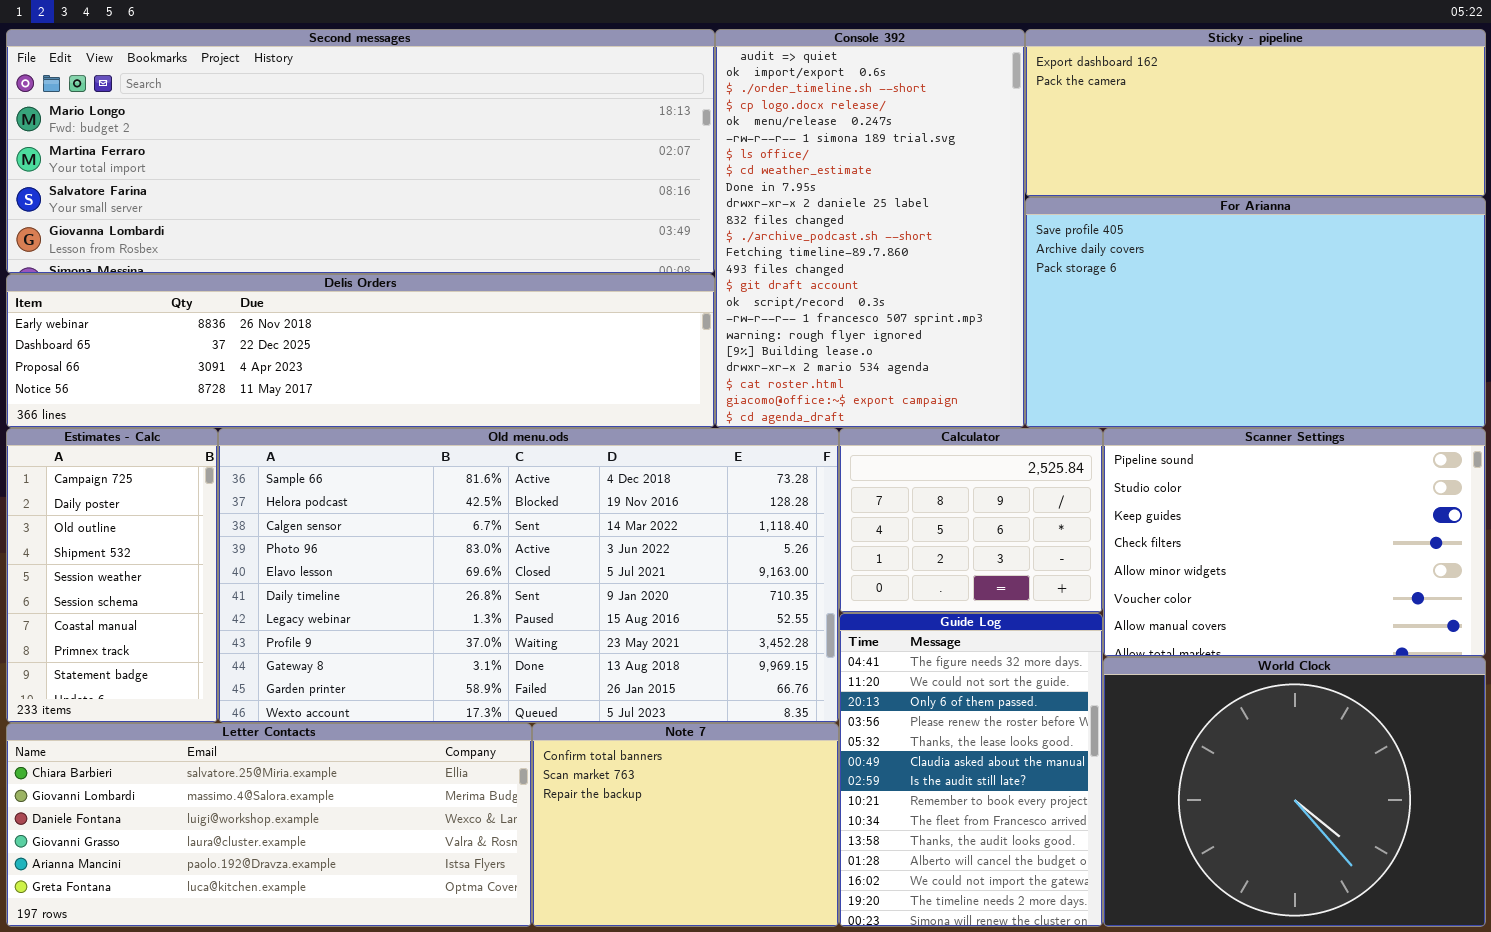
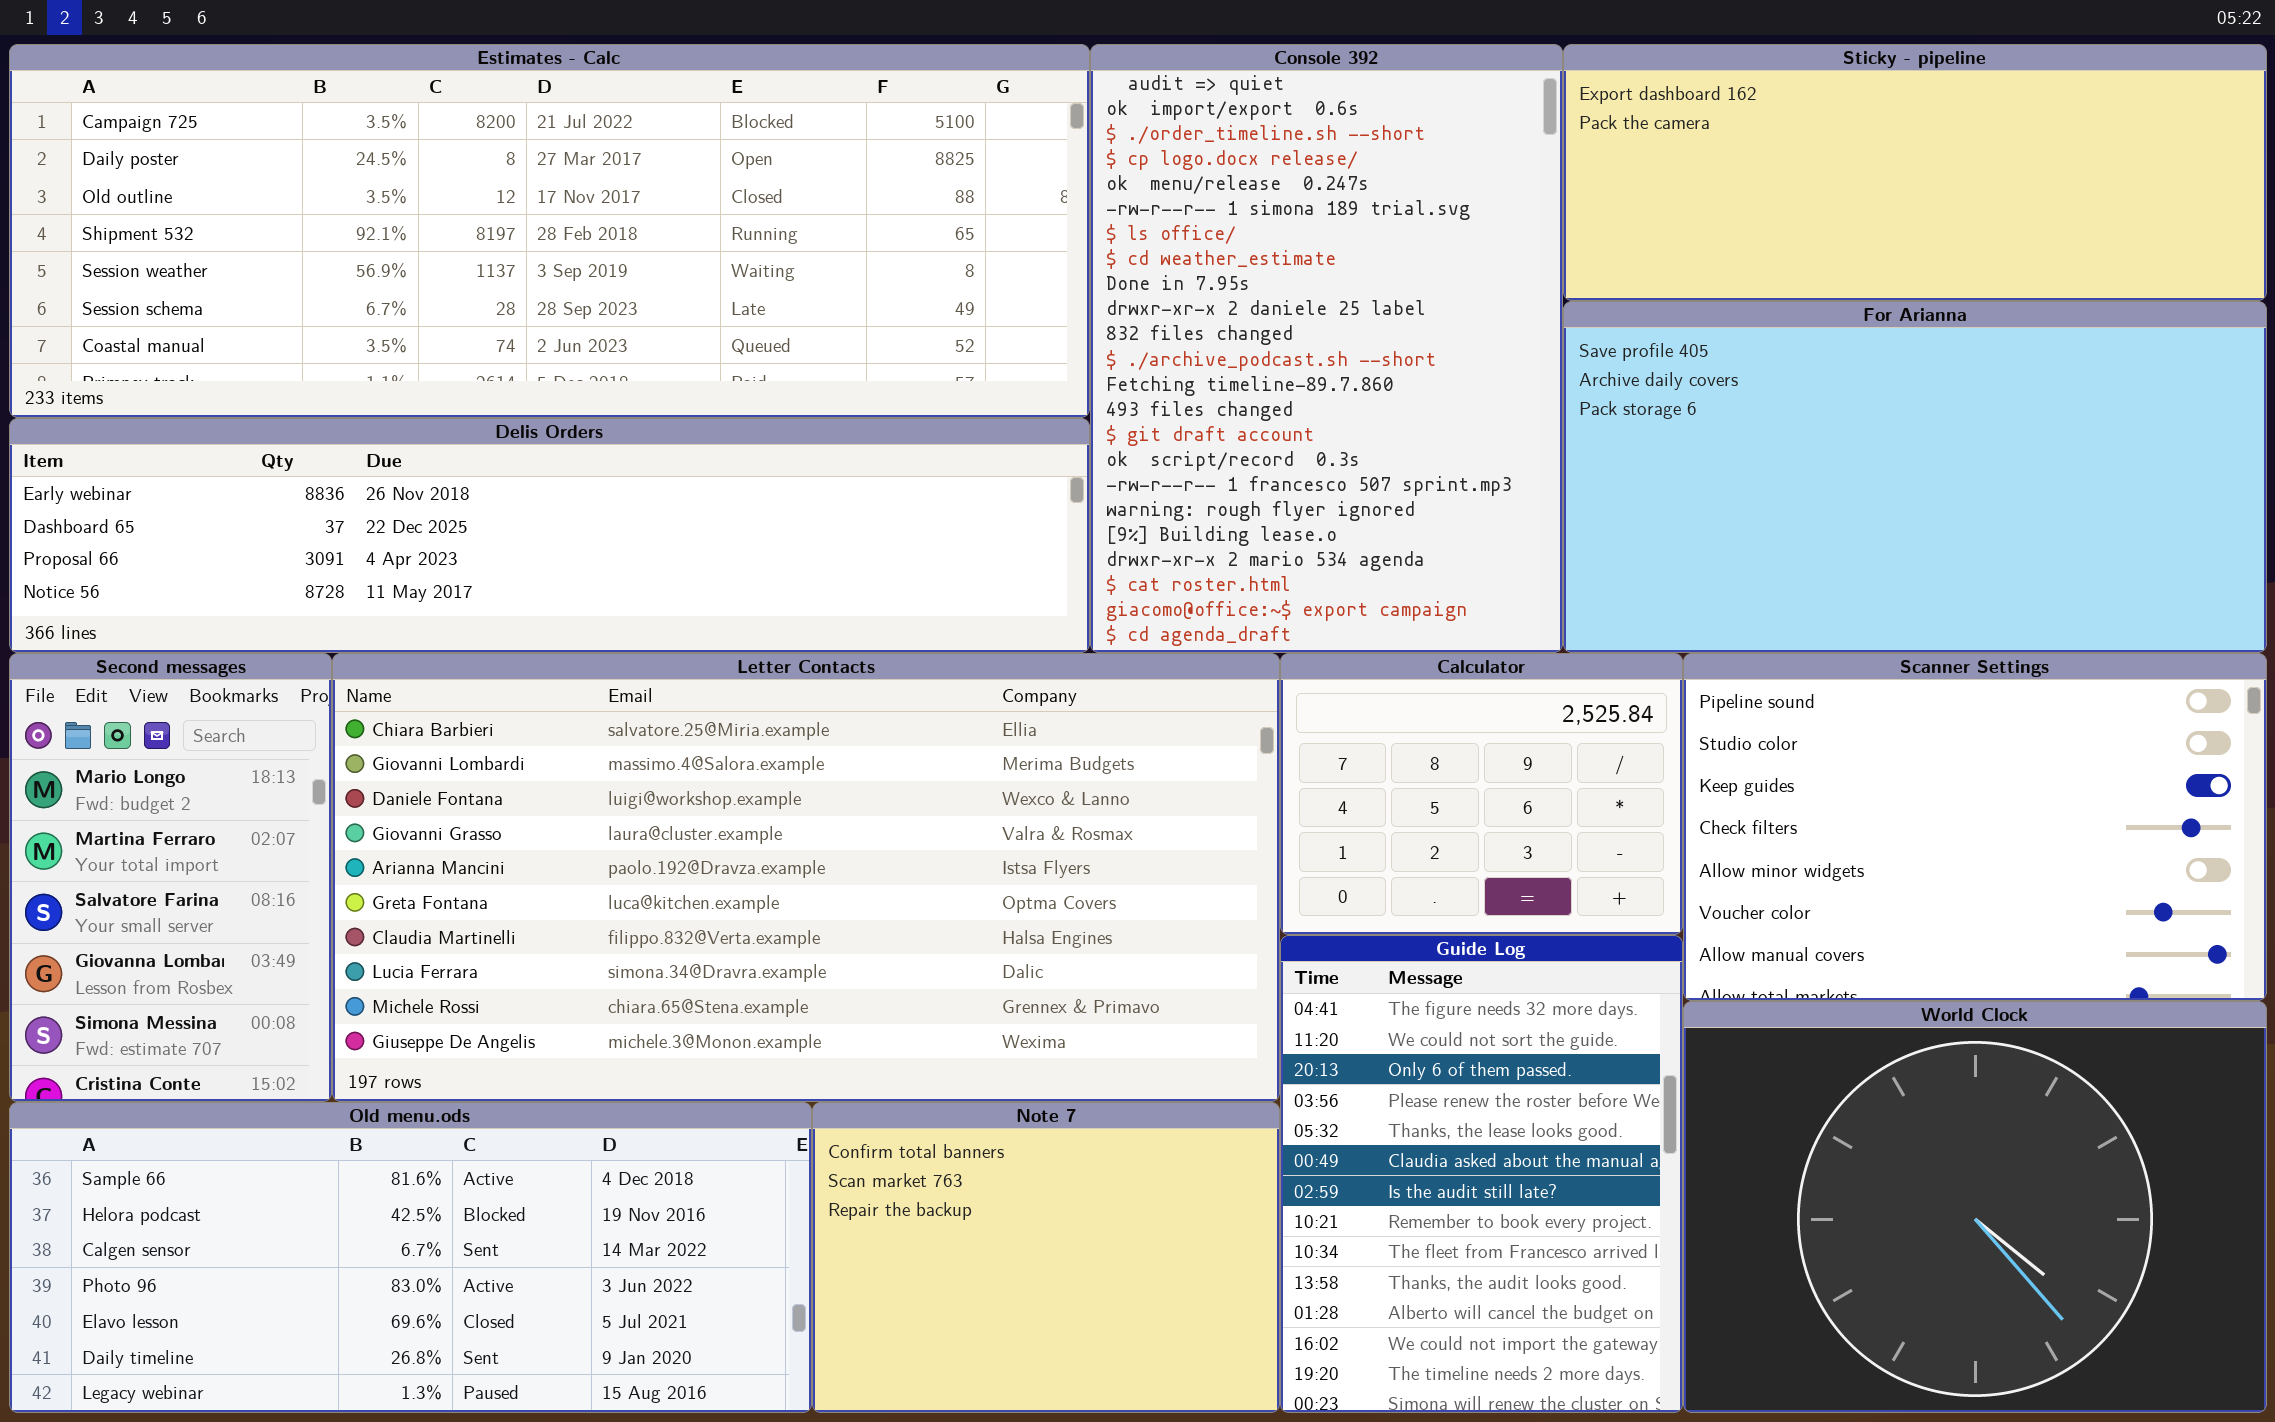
Second messages: [6,29,715,274] -> [9,653,332,1102], moved, resized
Estimates - Calc: [6,428,218,723] -> [9,44,1090,418], moved, resized
Old menu.ods: [218,428,839,723] -> [9,1102,812,1413], moved, resized
Letter Contacts: [6,723,532,927] -> [332,653,1280,1102], moved, resized

